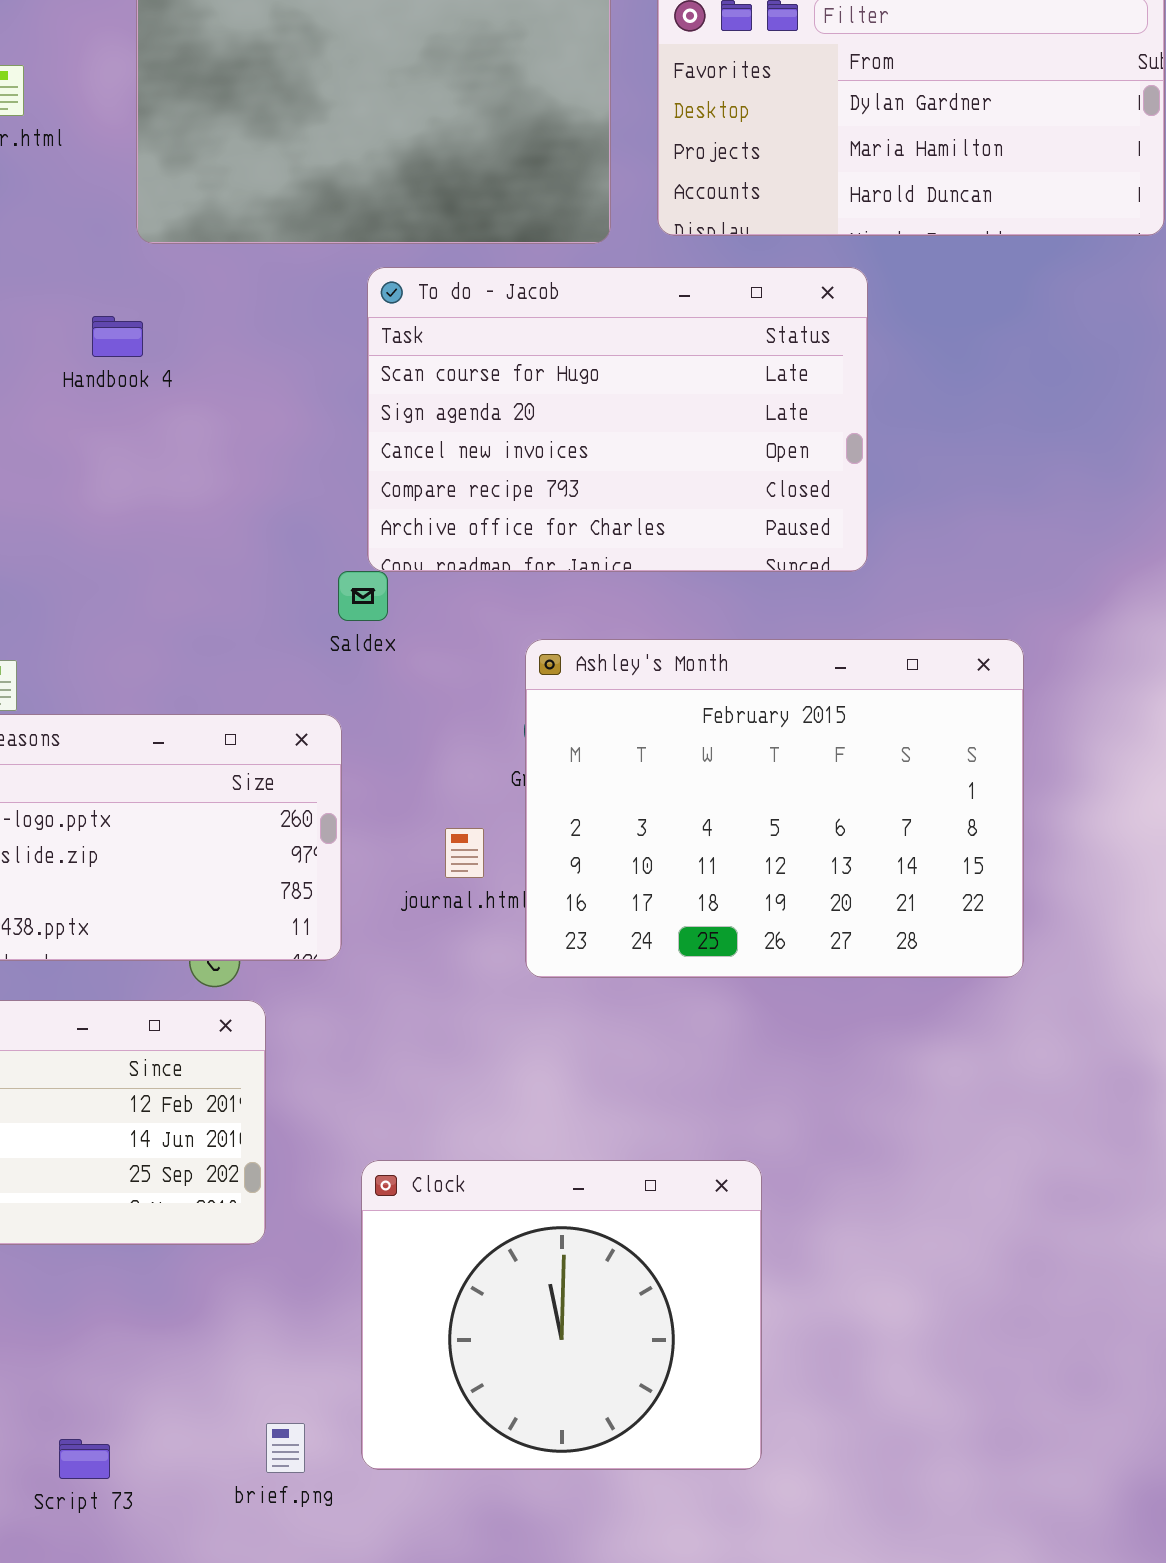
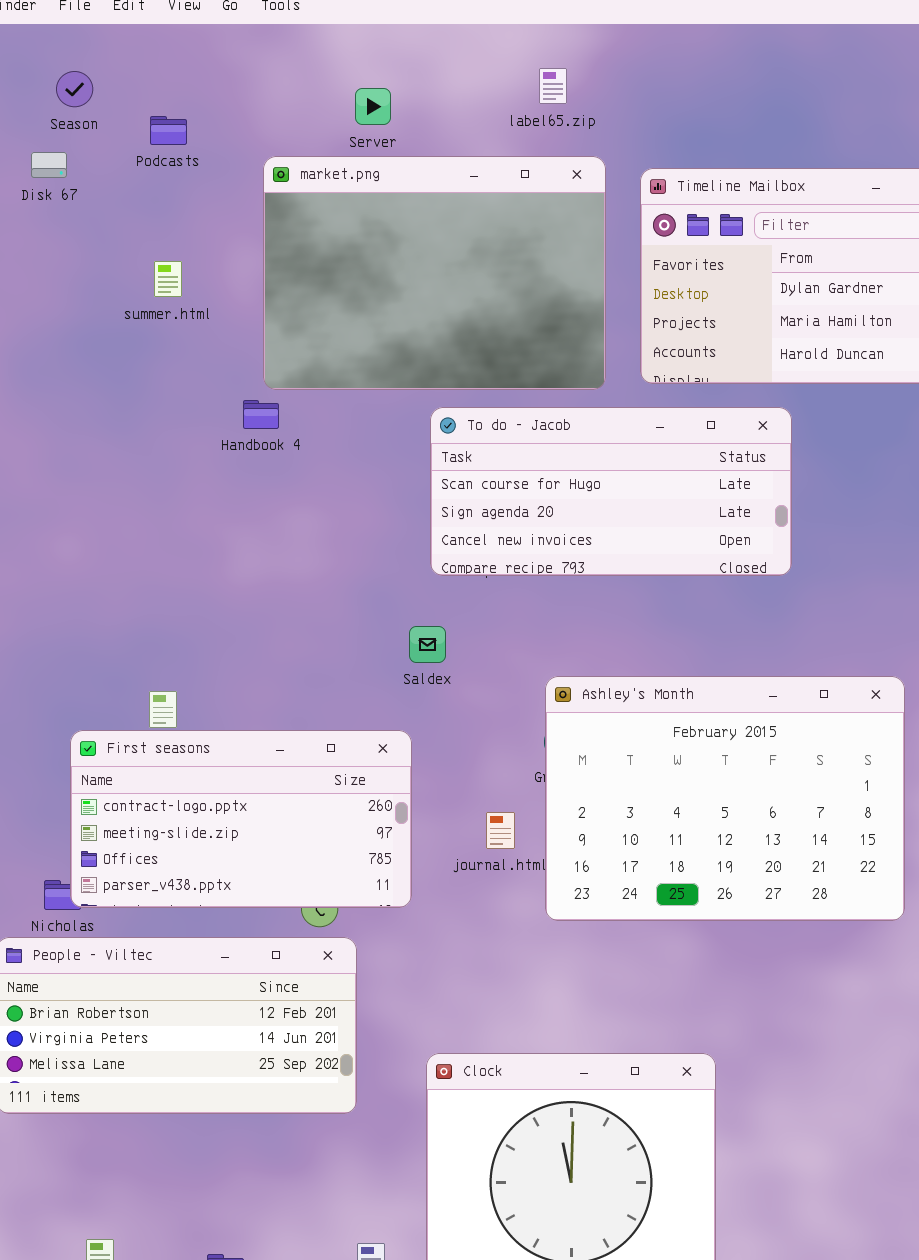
To do - Jacob: [367,267,868,572] -> [430,407,792,576], resized
Handbook 4: [92,316,143,357] -> [243,400,279,429], moved

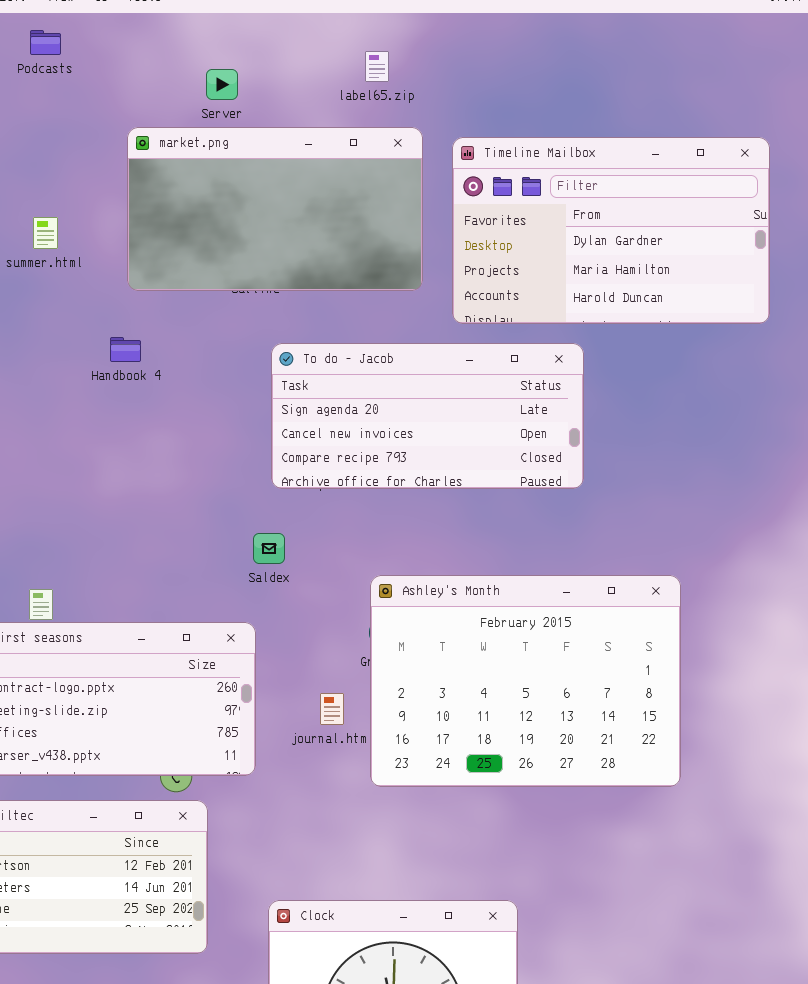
Podcasts: [150,116,187,145] -> [30,30,61,55], moved
market.png: [263,156,606,390] -> [127,127,423,291], resized
To do - Jacob: [430,407,792,576] -> [271,343,584,489], scrolled down 1 row

